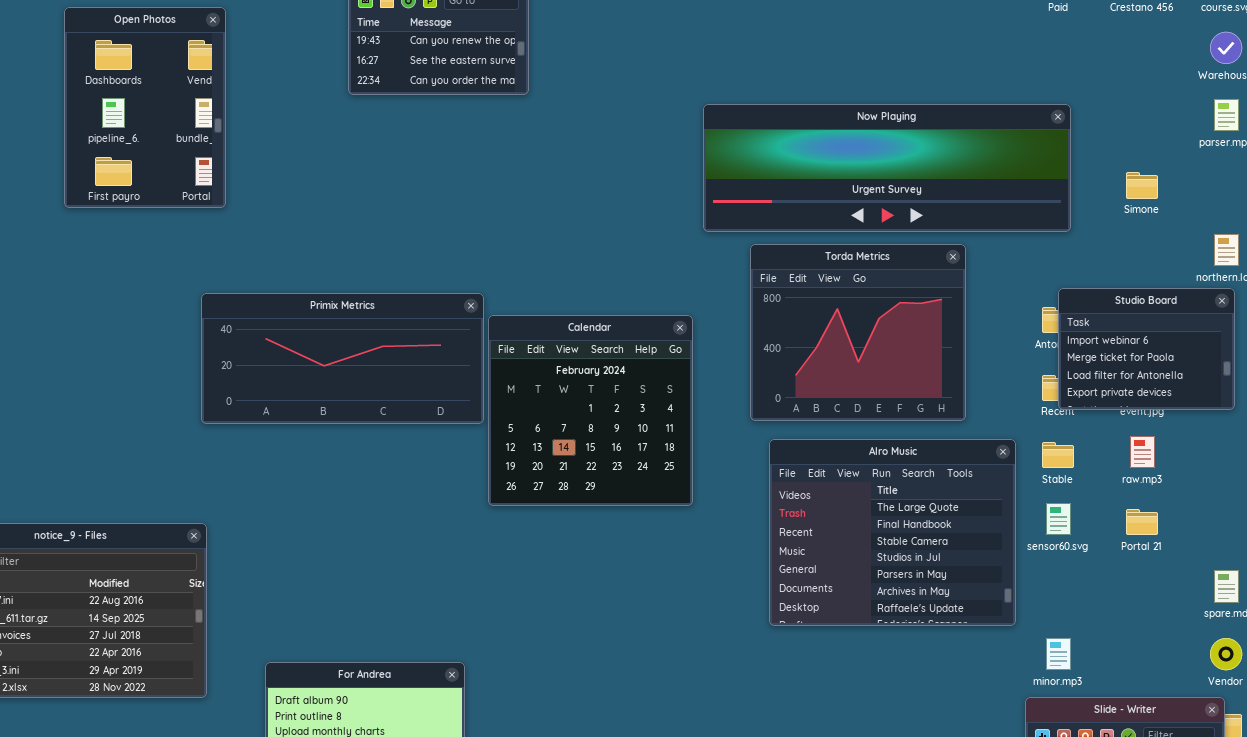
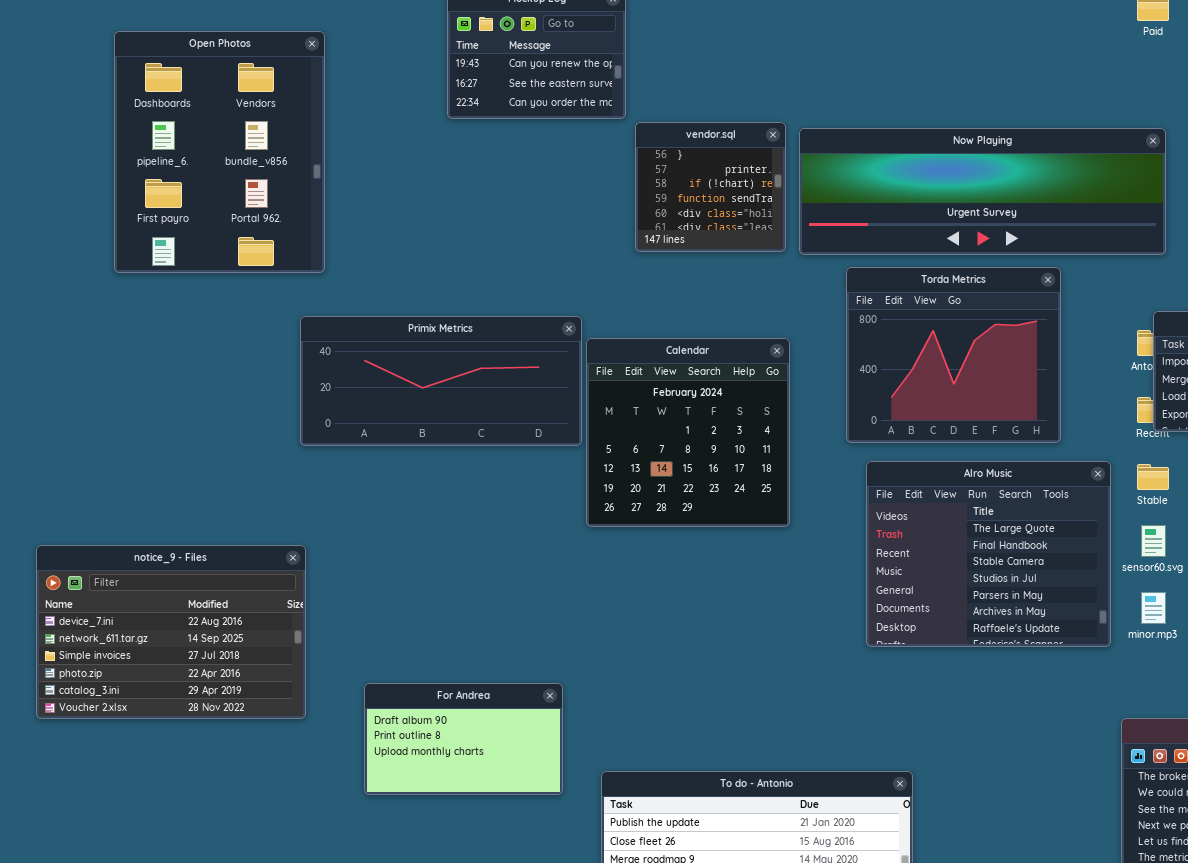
Open Photos: [64,7,226,208] -> [114,31,325,273], resized
vendor.sql: none -> [635,122,786,252], opened
minor.mp3: [1046,638,1071,670] -> [1141,592,1166,624], moved

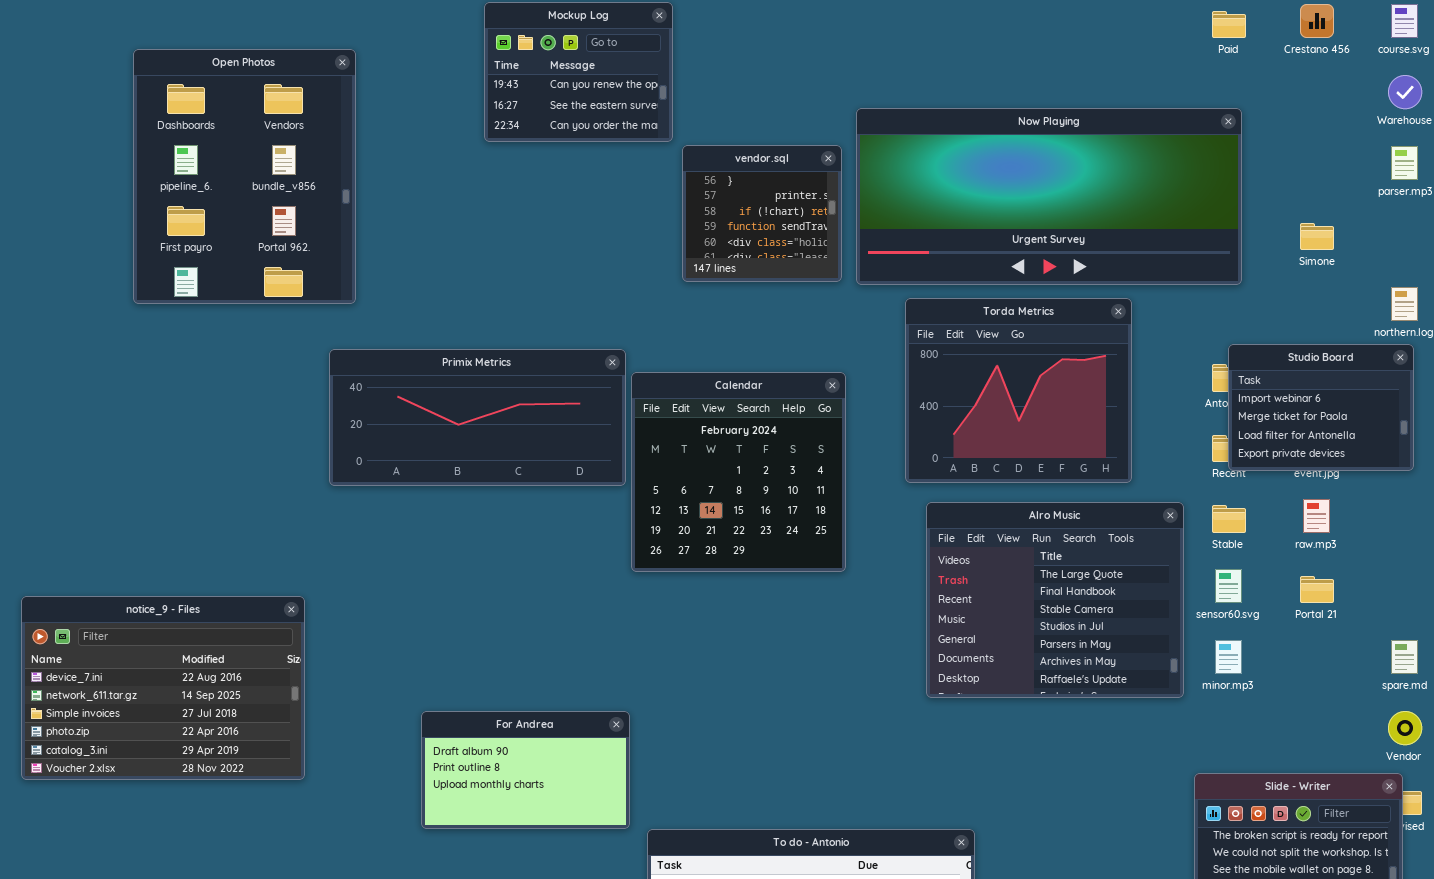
Now Playing: [799,128,1166,255] -> [856,108,1242,285], resized
notice_9 - Files: [36,545,306,719] -> [21,596,305,780], moved
For Andrea: [364,683,563,795] -> [421,711,630,829], moved

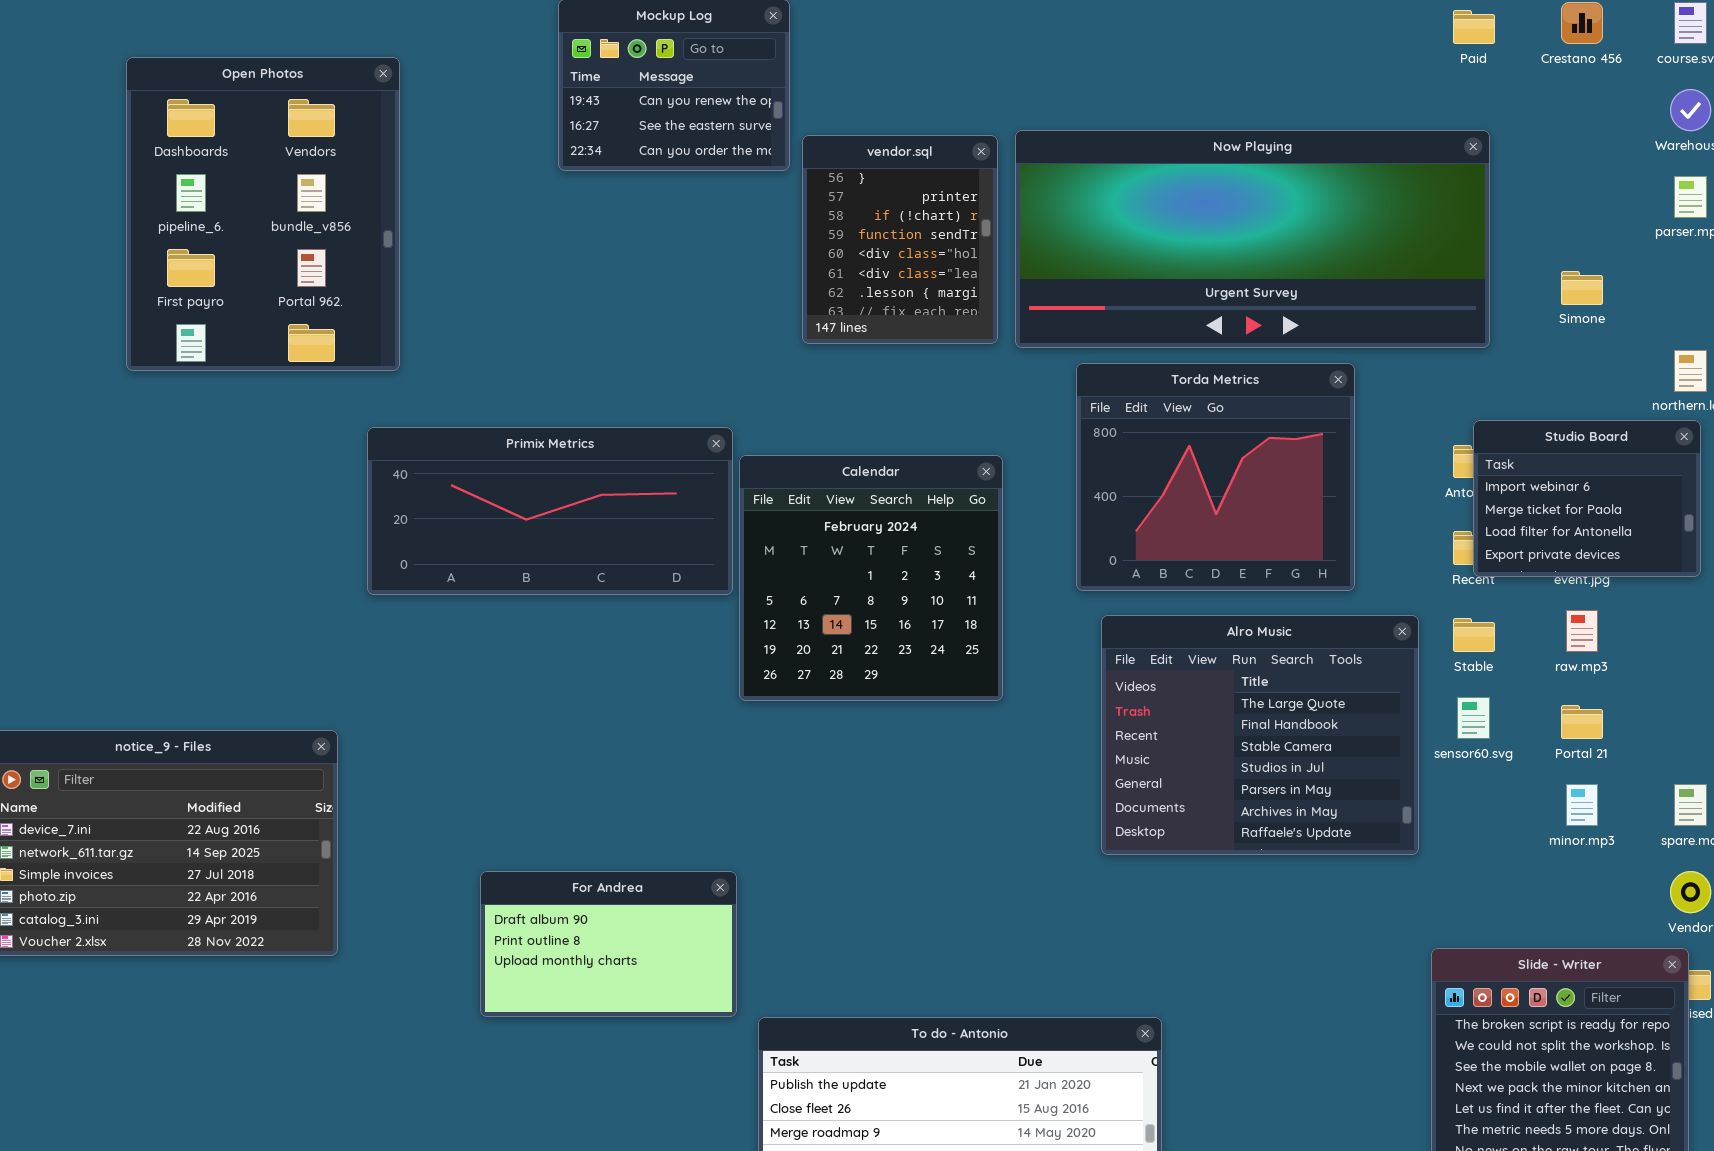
vendor.sql: [682,145,842,282] -> [802,135,998,344], resized
minor.mp3: [1215,640,1242,674] -> [1566,784,1598,826], moved

